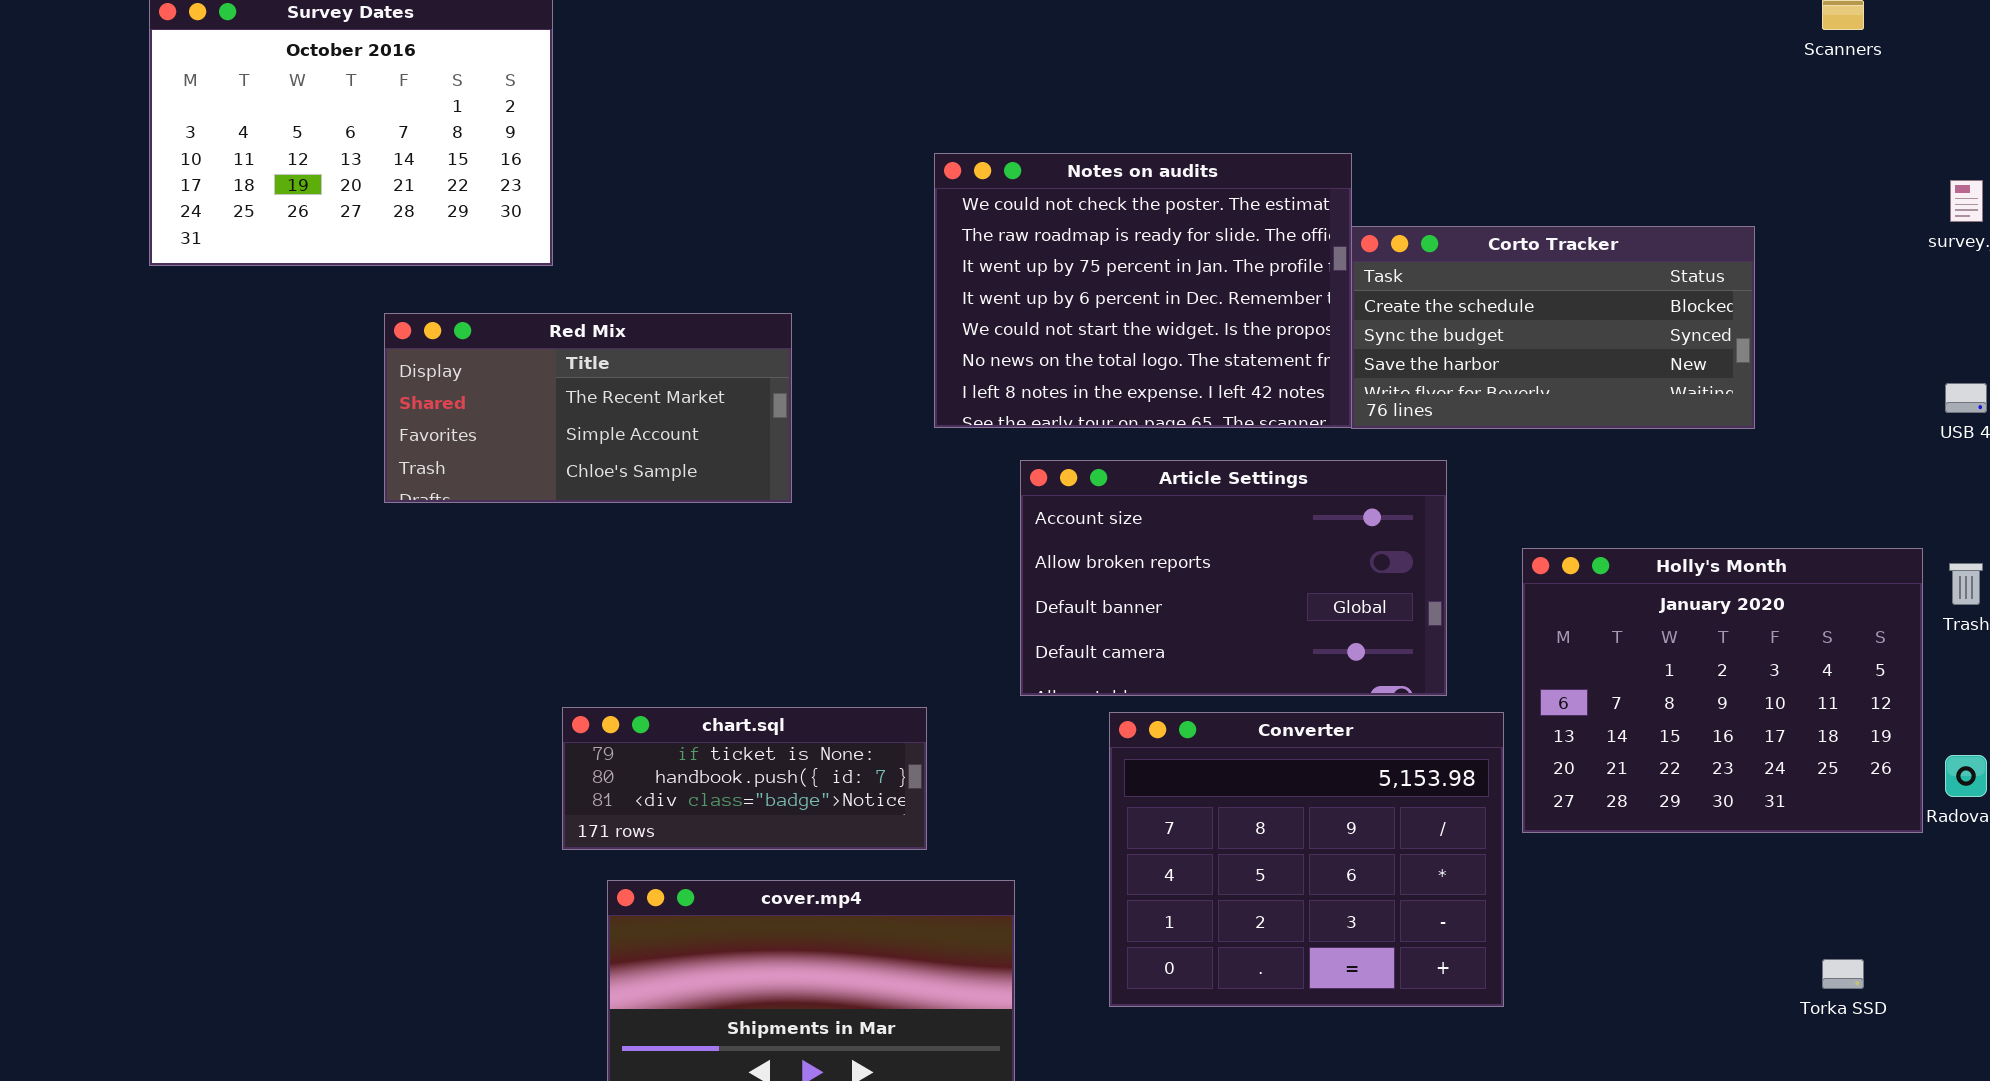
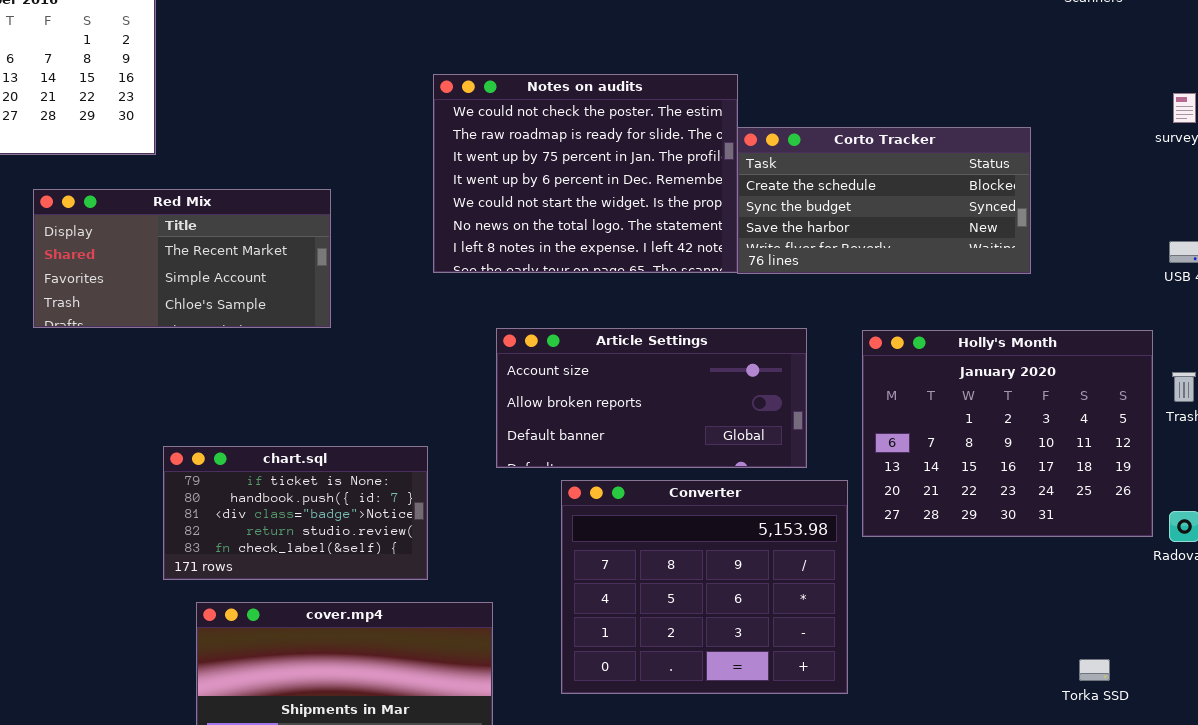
Article Settings: [1020,460,1447,696] -> [496,328,807,468], resized
Holly's Month: [1522,548,1923,833] -> [862,330,1153,537], moved
chart.sql: [562,707,927,850] -> [163,446,428,580], resized

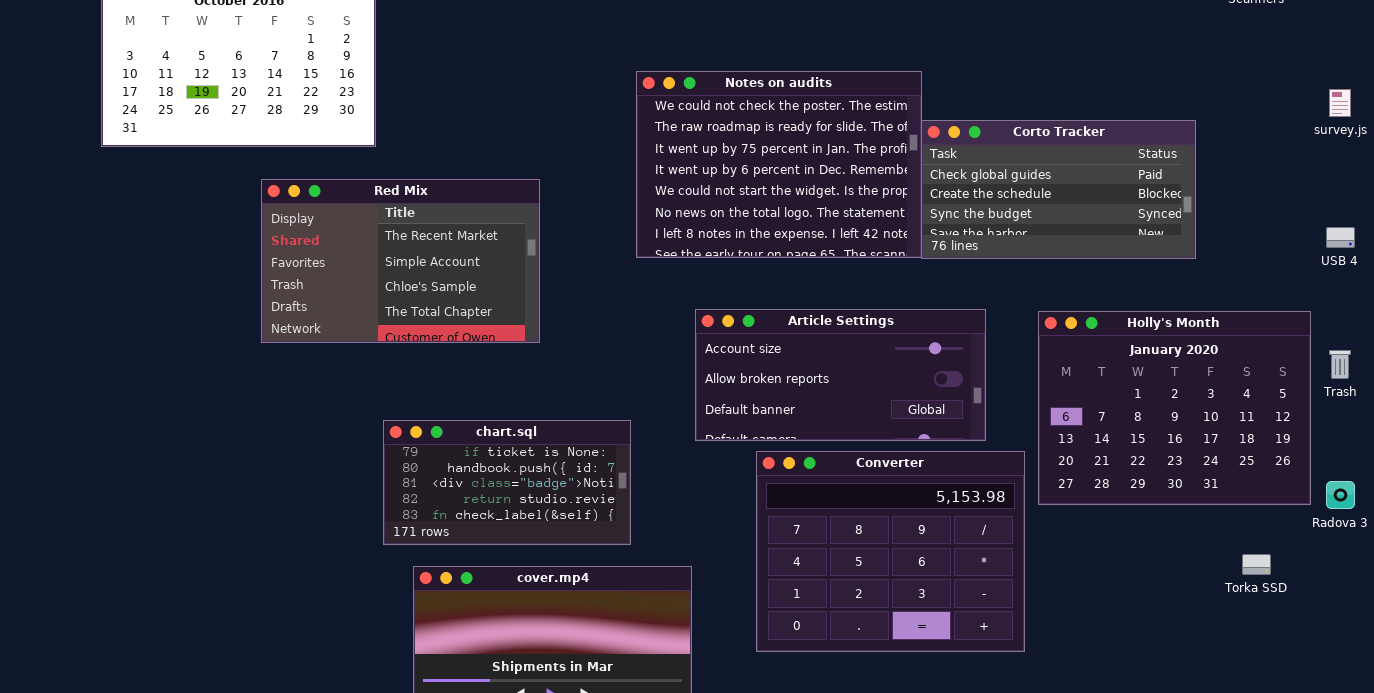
Corto Tracker: [737,127,1031,274] -> [921,120,1196,259], scrolled up 1 row
Red Mix: [33,189,331,328] -> [261,179,540,343], resized
Torka SSD: [1079,659,1110,681] -> [1242,554,1271,575], moved

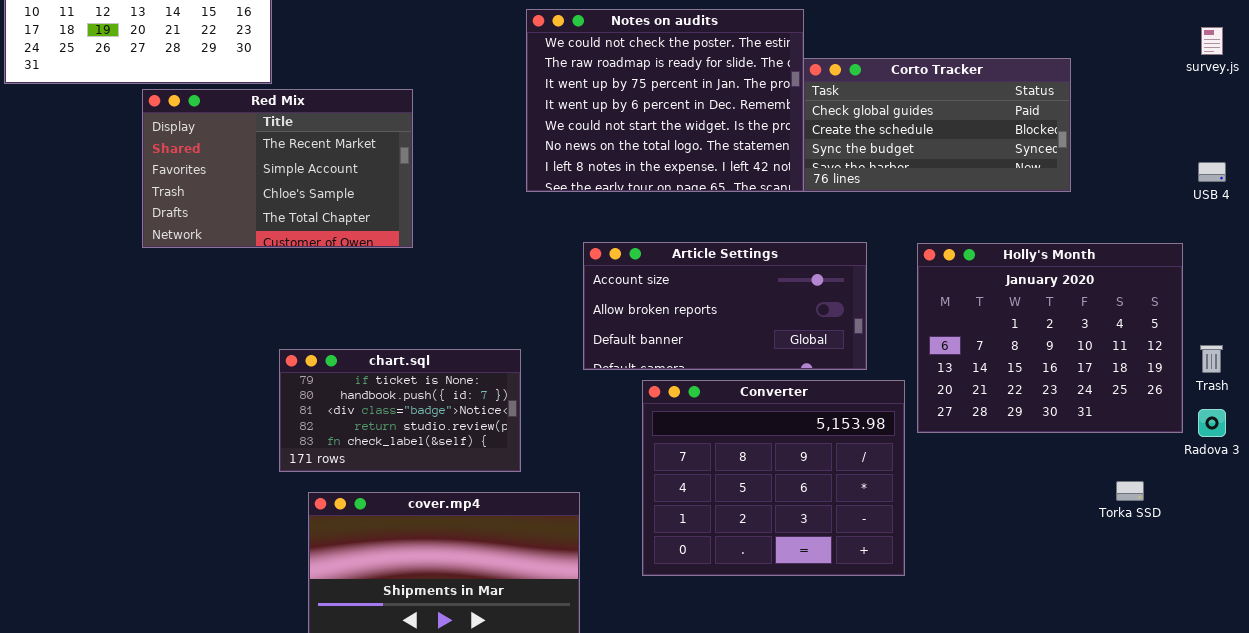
Red Mix: [261,179,540,343] -> [142,89,413,248], moved
Trash: [1329,350,1351,379] -> [1200,345,1223,373], moved

